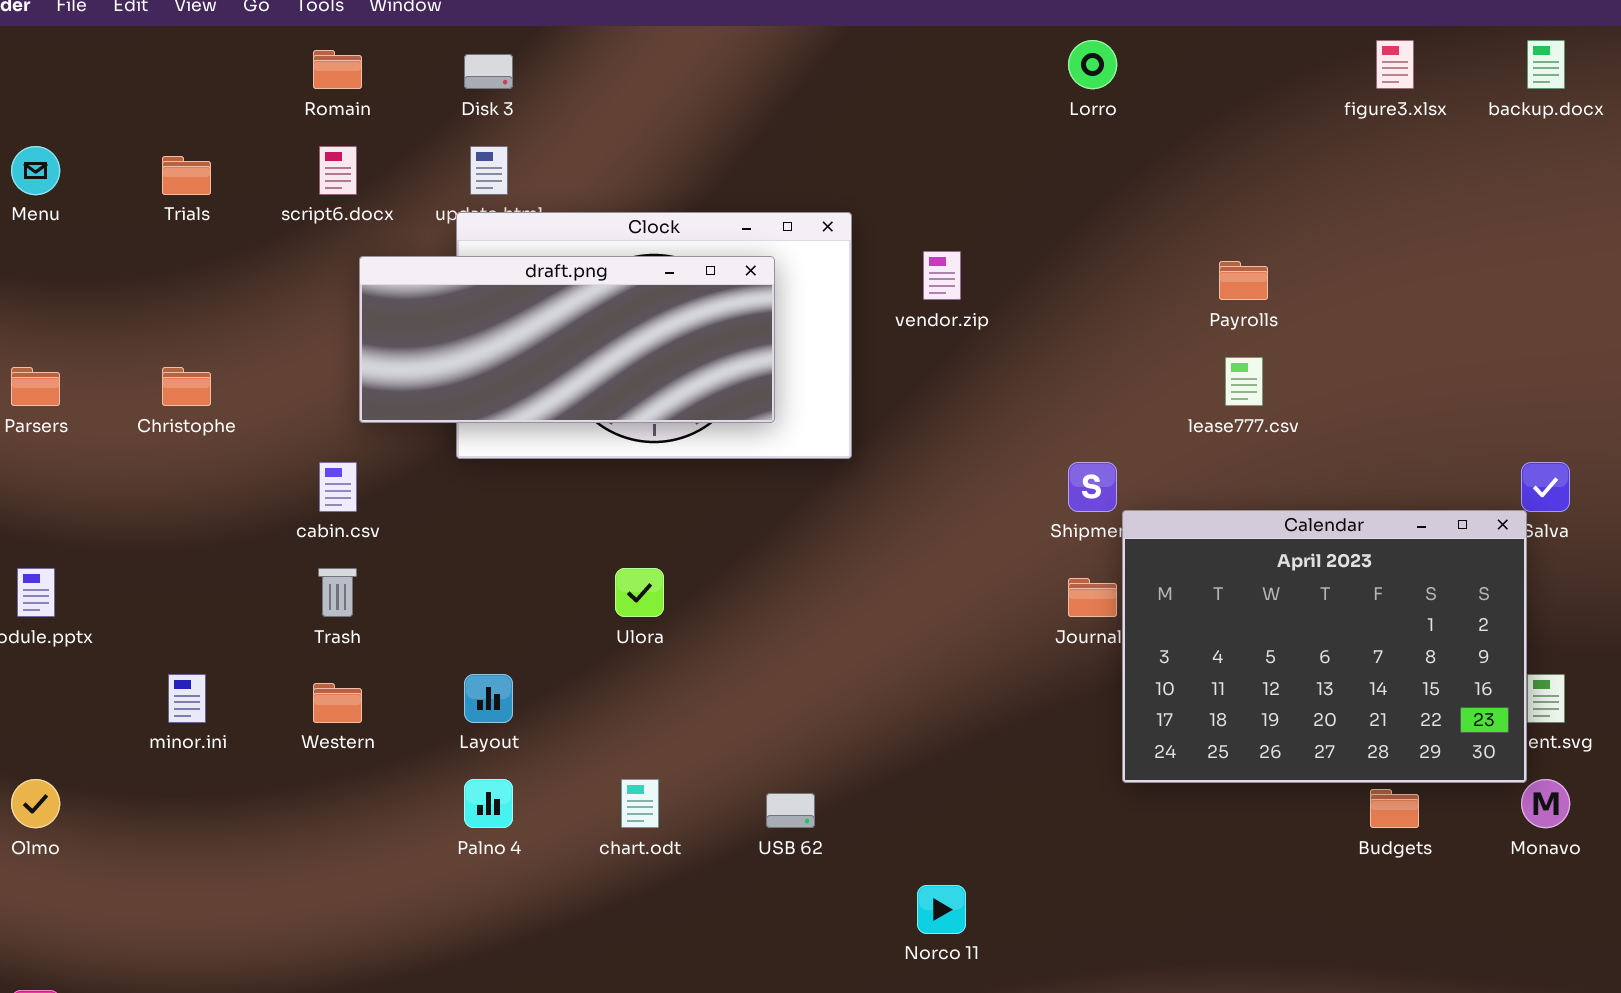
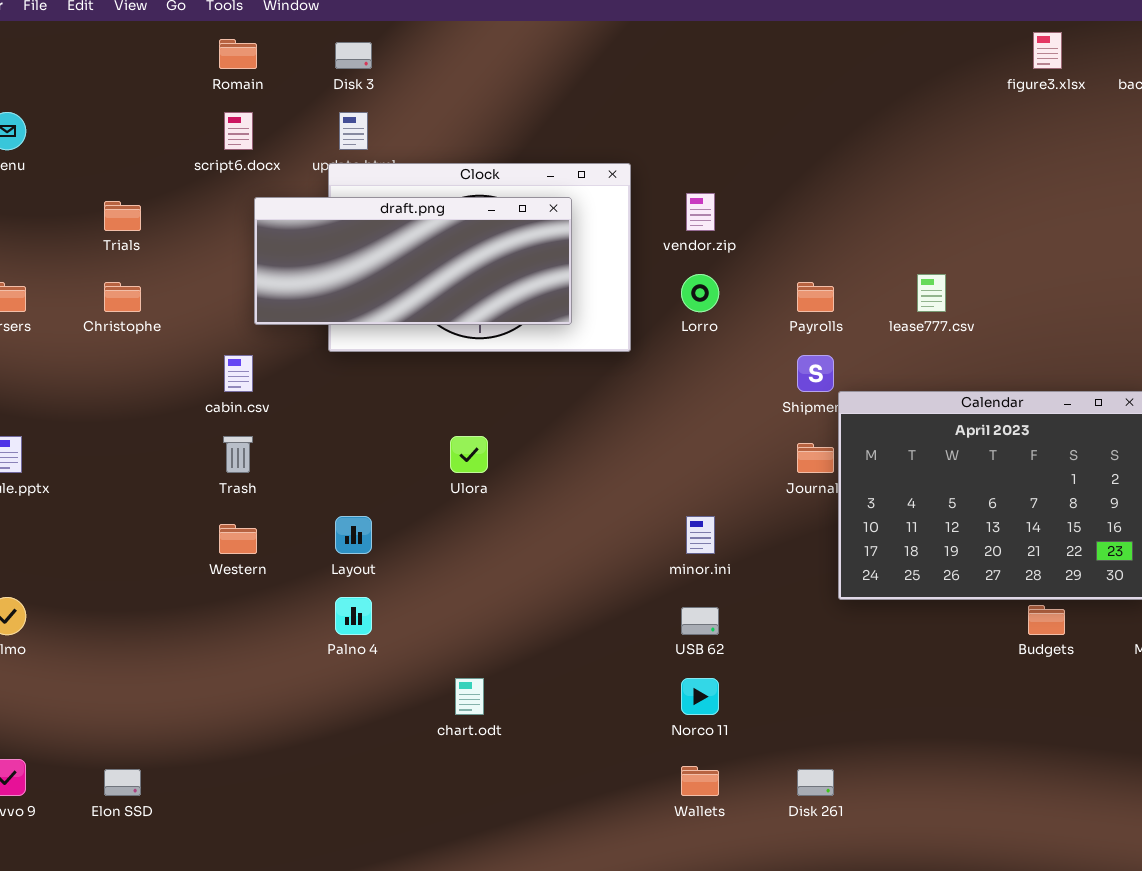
Lorro: [1068,40,1117,89] -> [681,274,719,312], moved
Trials: [162,156,211,195] -> [104,201,141,231], moved
Payrolls: [1219,261,1268,300] -> [797,282,834,312], moved
minor.ini: [168,674,206,723] -> [686,516,715,554], moved
chart.odt: [621,779,659,828] -> [455,678,484,715], moved
USB 62: [766,793,815,828] -> [681,607,719,635], moved

